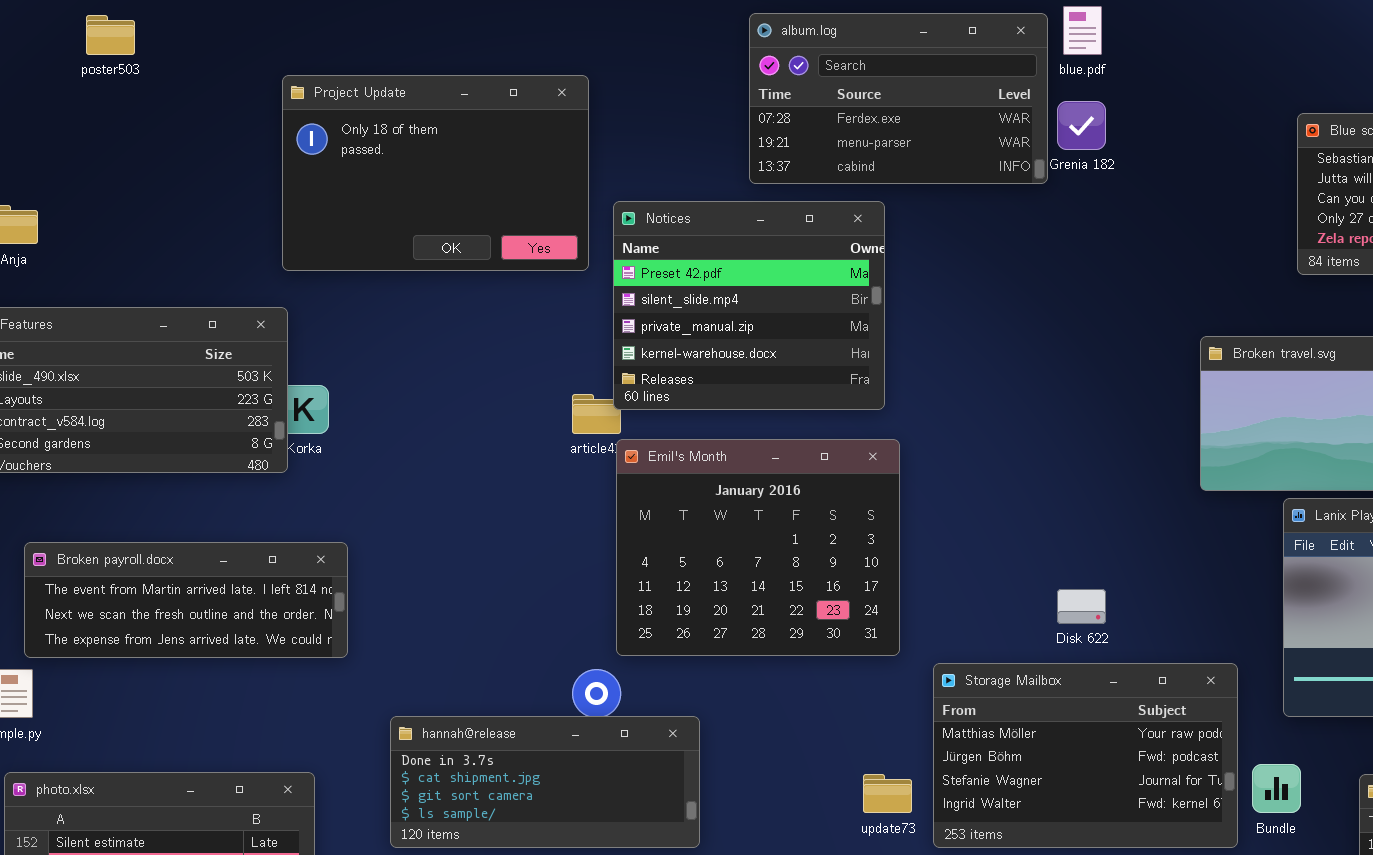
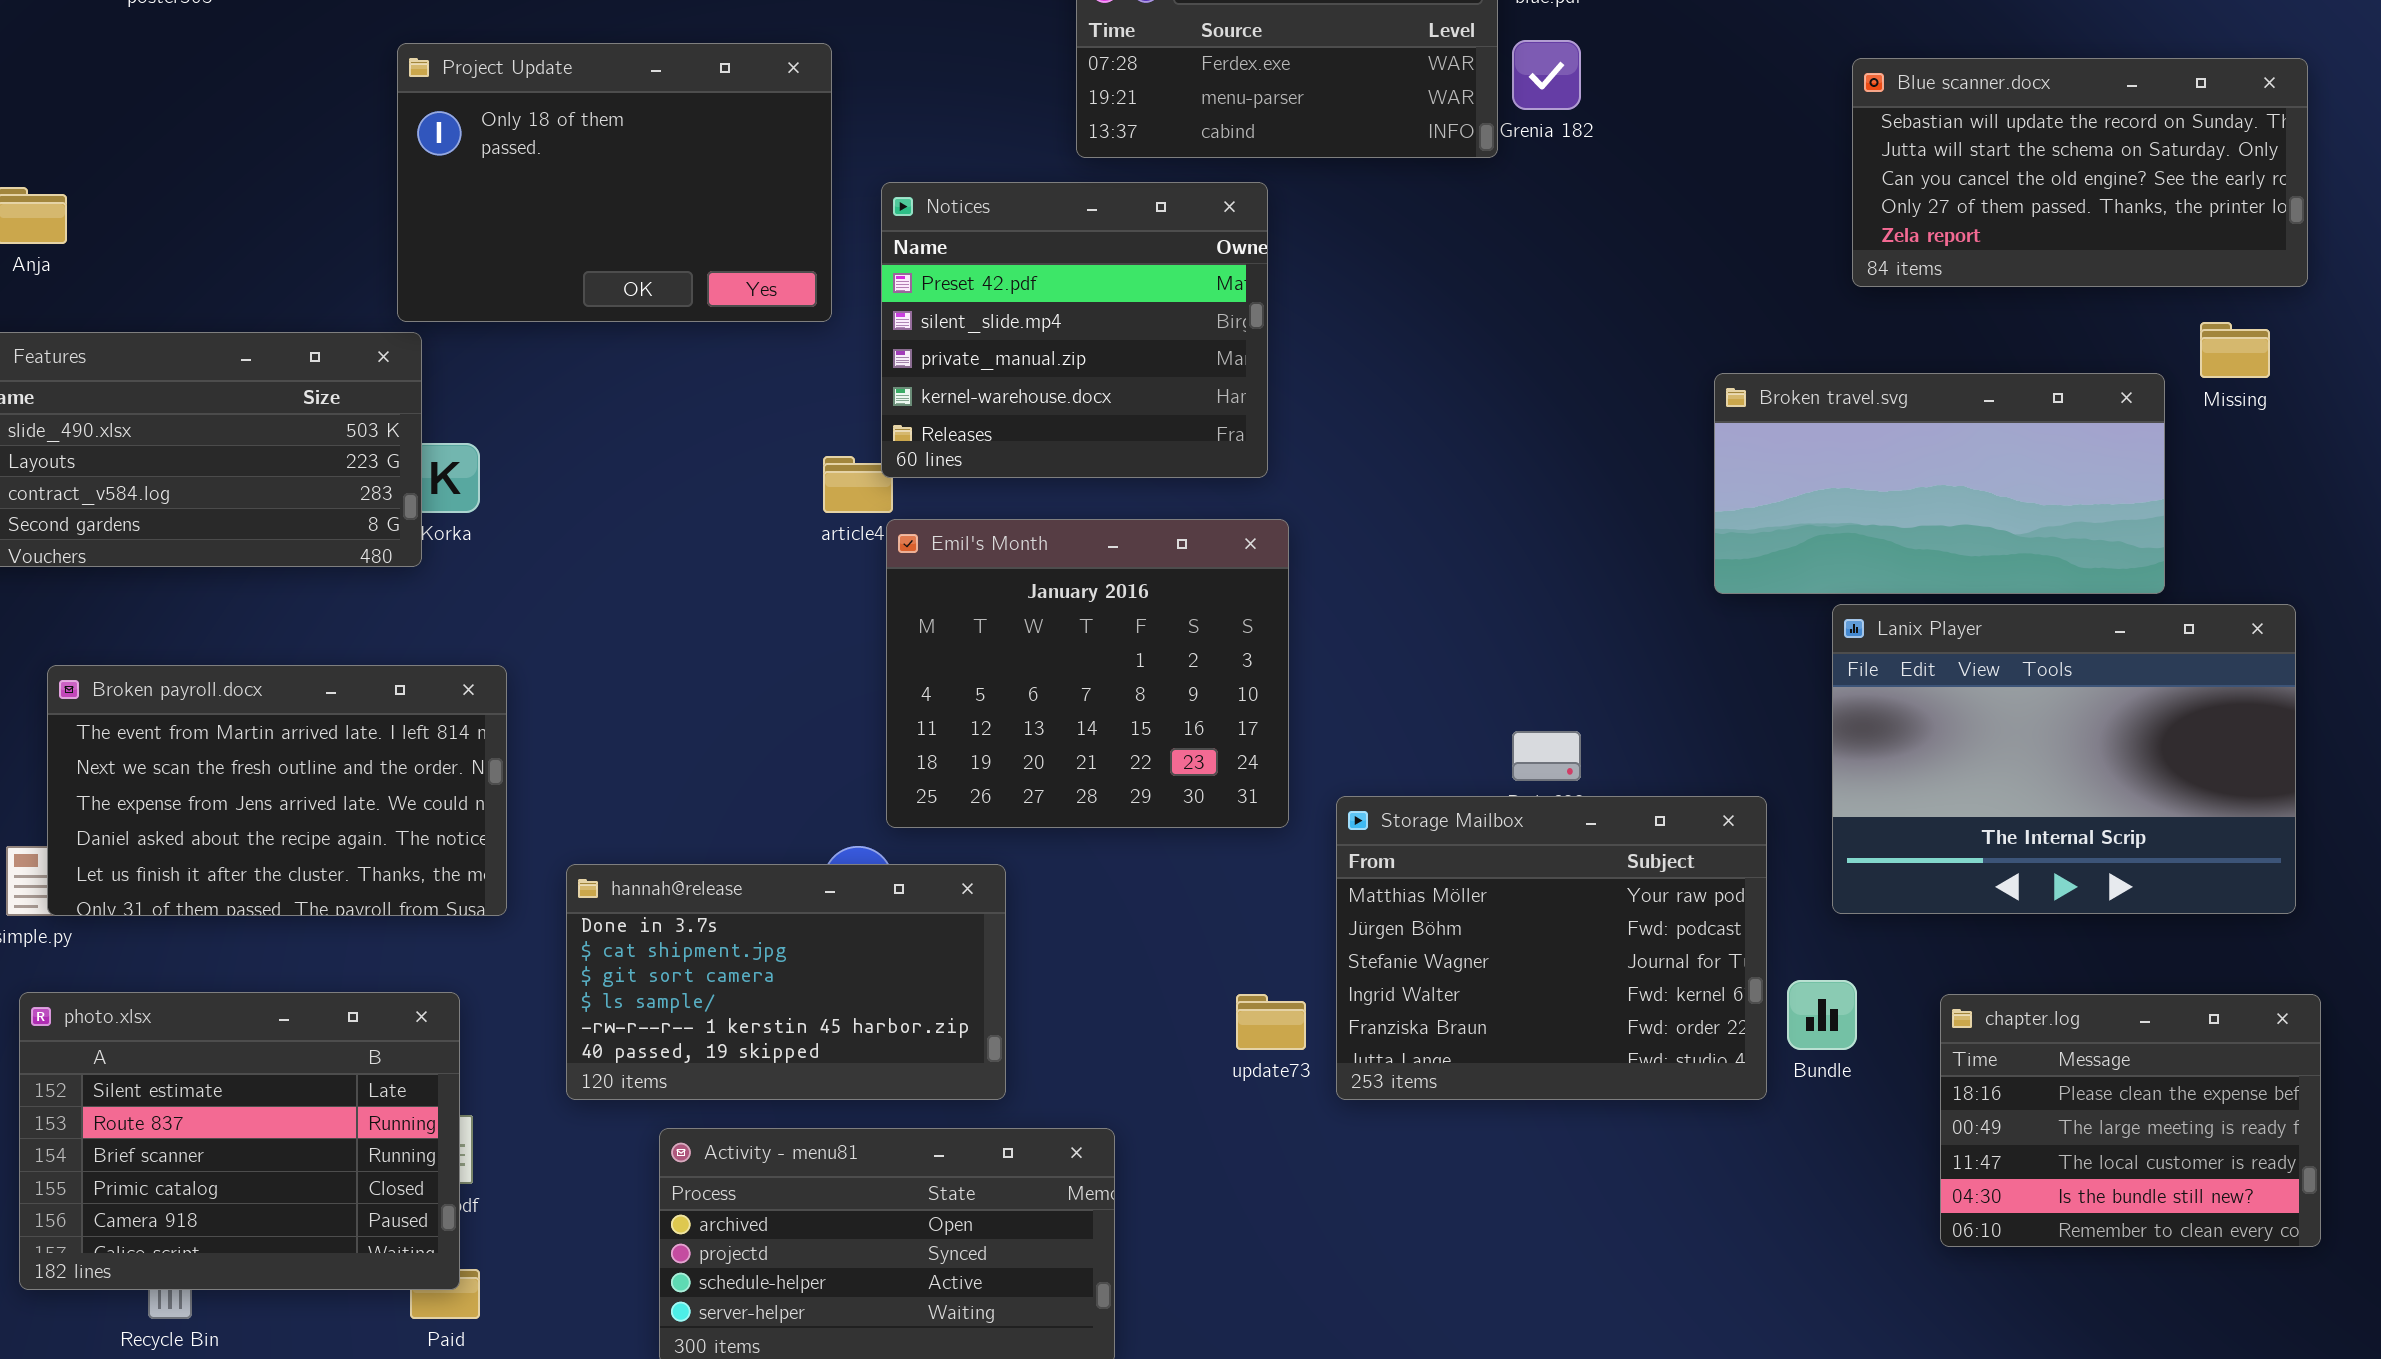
Project Update: [282,75,589,271] -> [397,43,832,322], moved
Broken payroll.docx: [24,542,348,658] -> [47,665,507,916], resized
Storage Mailbox: [933,663,1238,848] -> [1336,796,1767,1100], resized
hannah@release: [390,716,700,848] -> [566,864,1006,1100], resized

